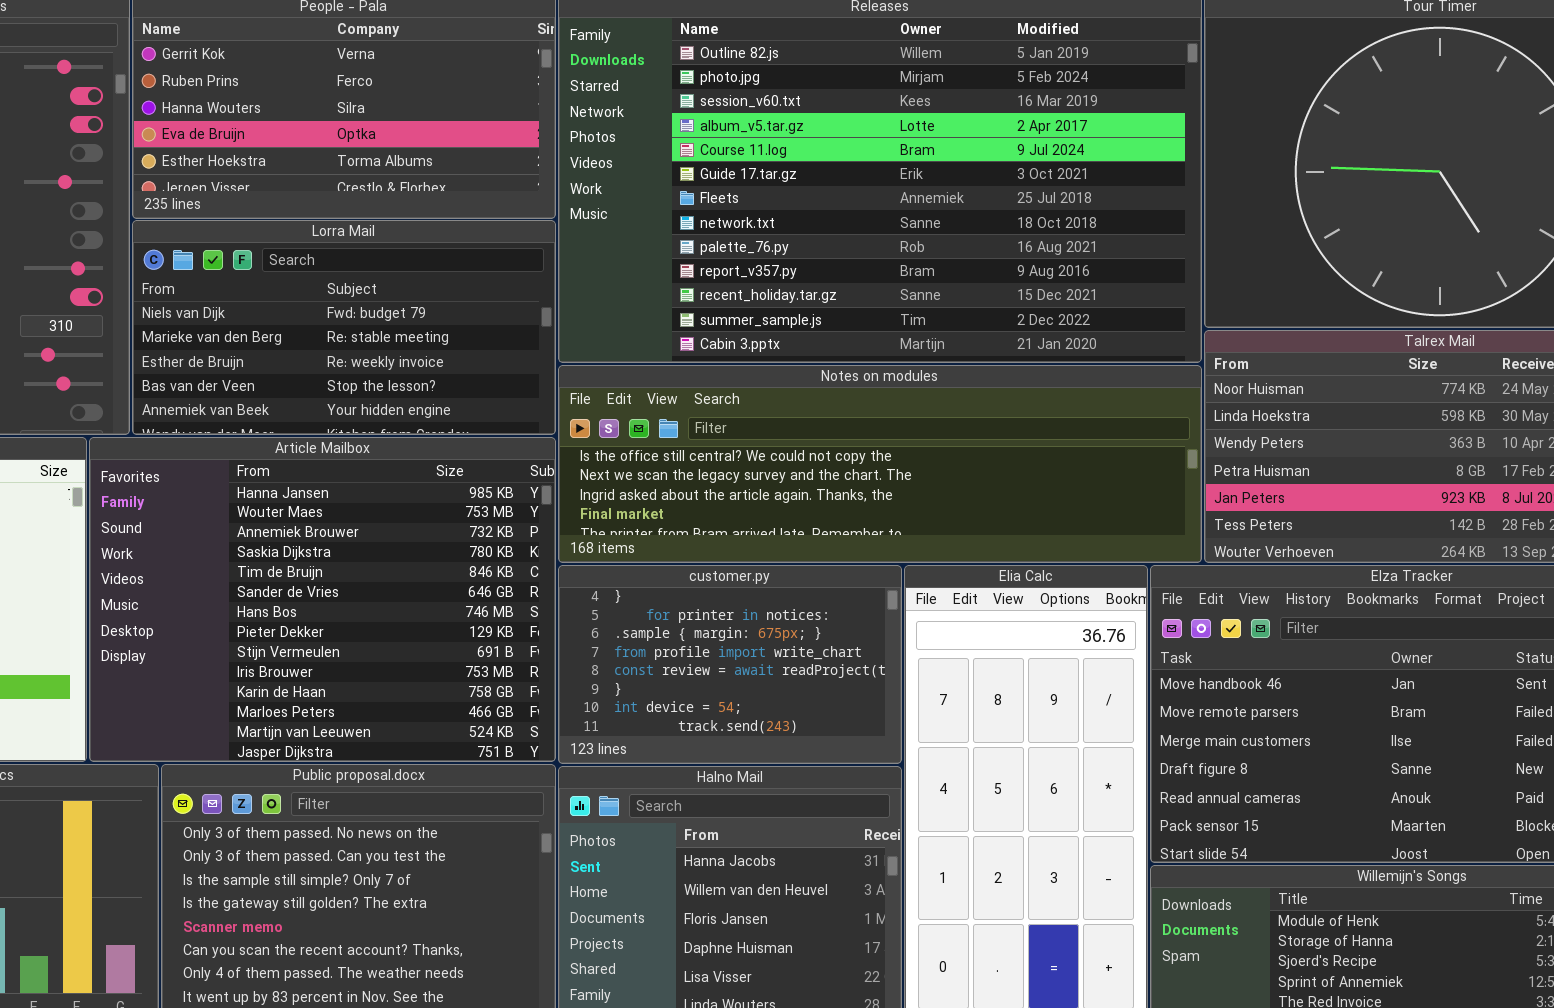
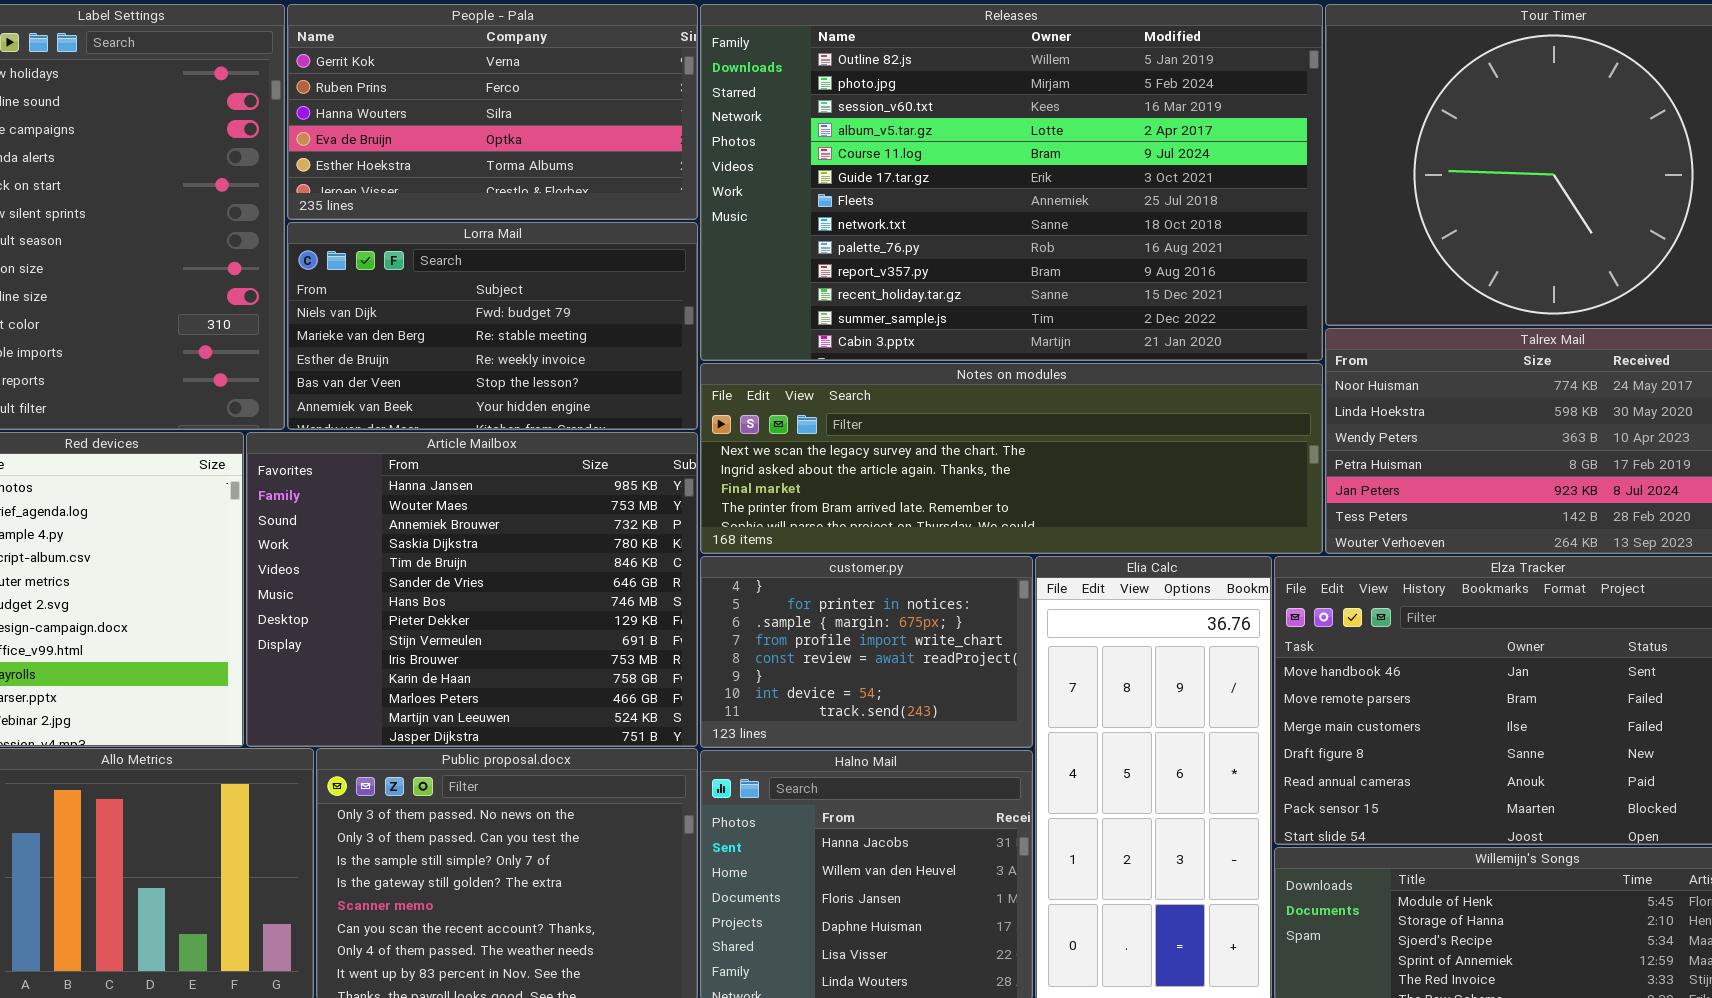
Notes on modules: [558,365,1202,563] -> [700,363,1323,554], scrolled down 1 row

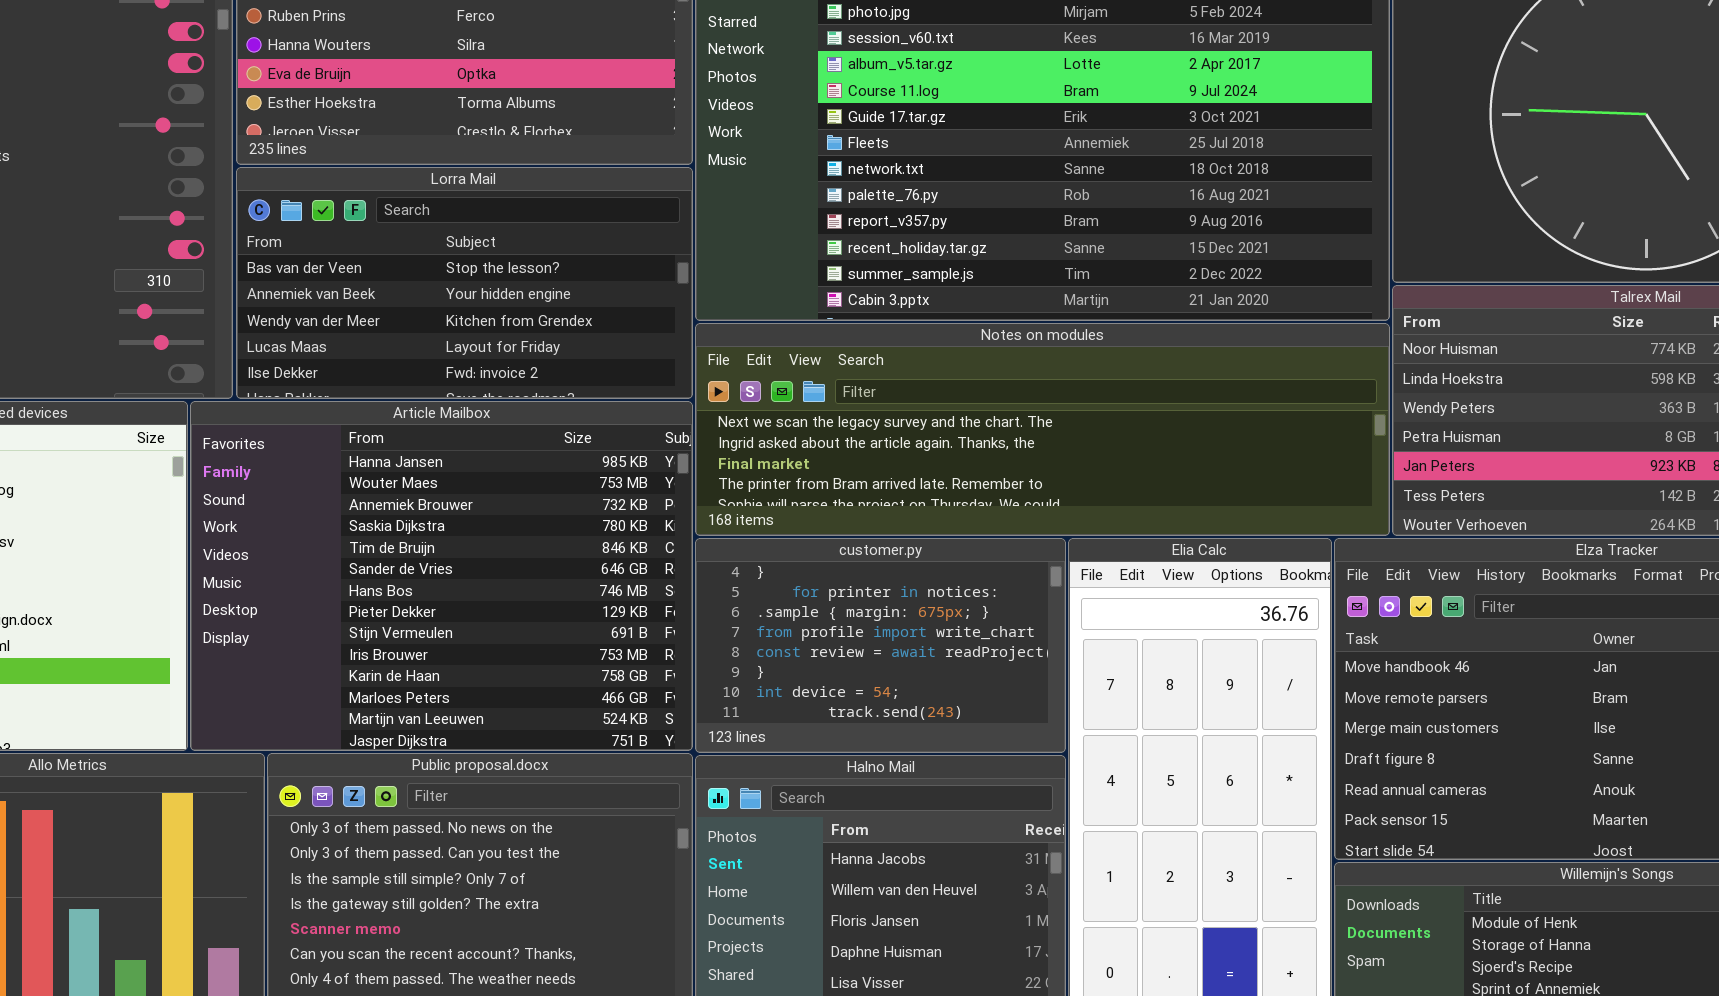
Lorra Mail: [287,222,698,430] -> [236,167,693,399], scrolled down 3 rows

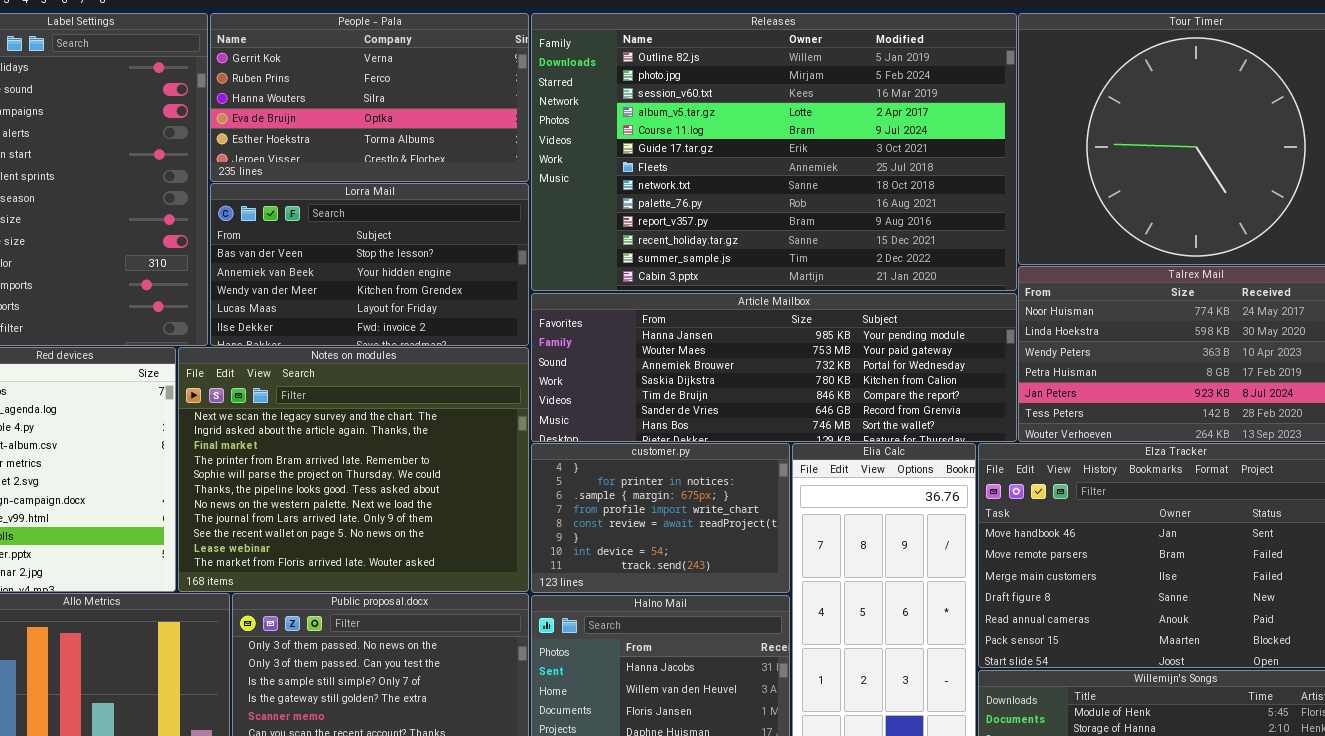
Notes on modules: [695,323,1390,536] -> [178,347,529,592], moved, resized
Article Mailbox: [190,401,693,751] -> [531,293,1017,442], moved, resized

